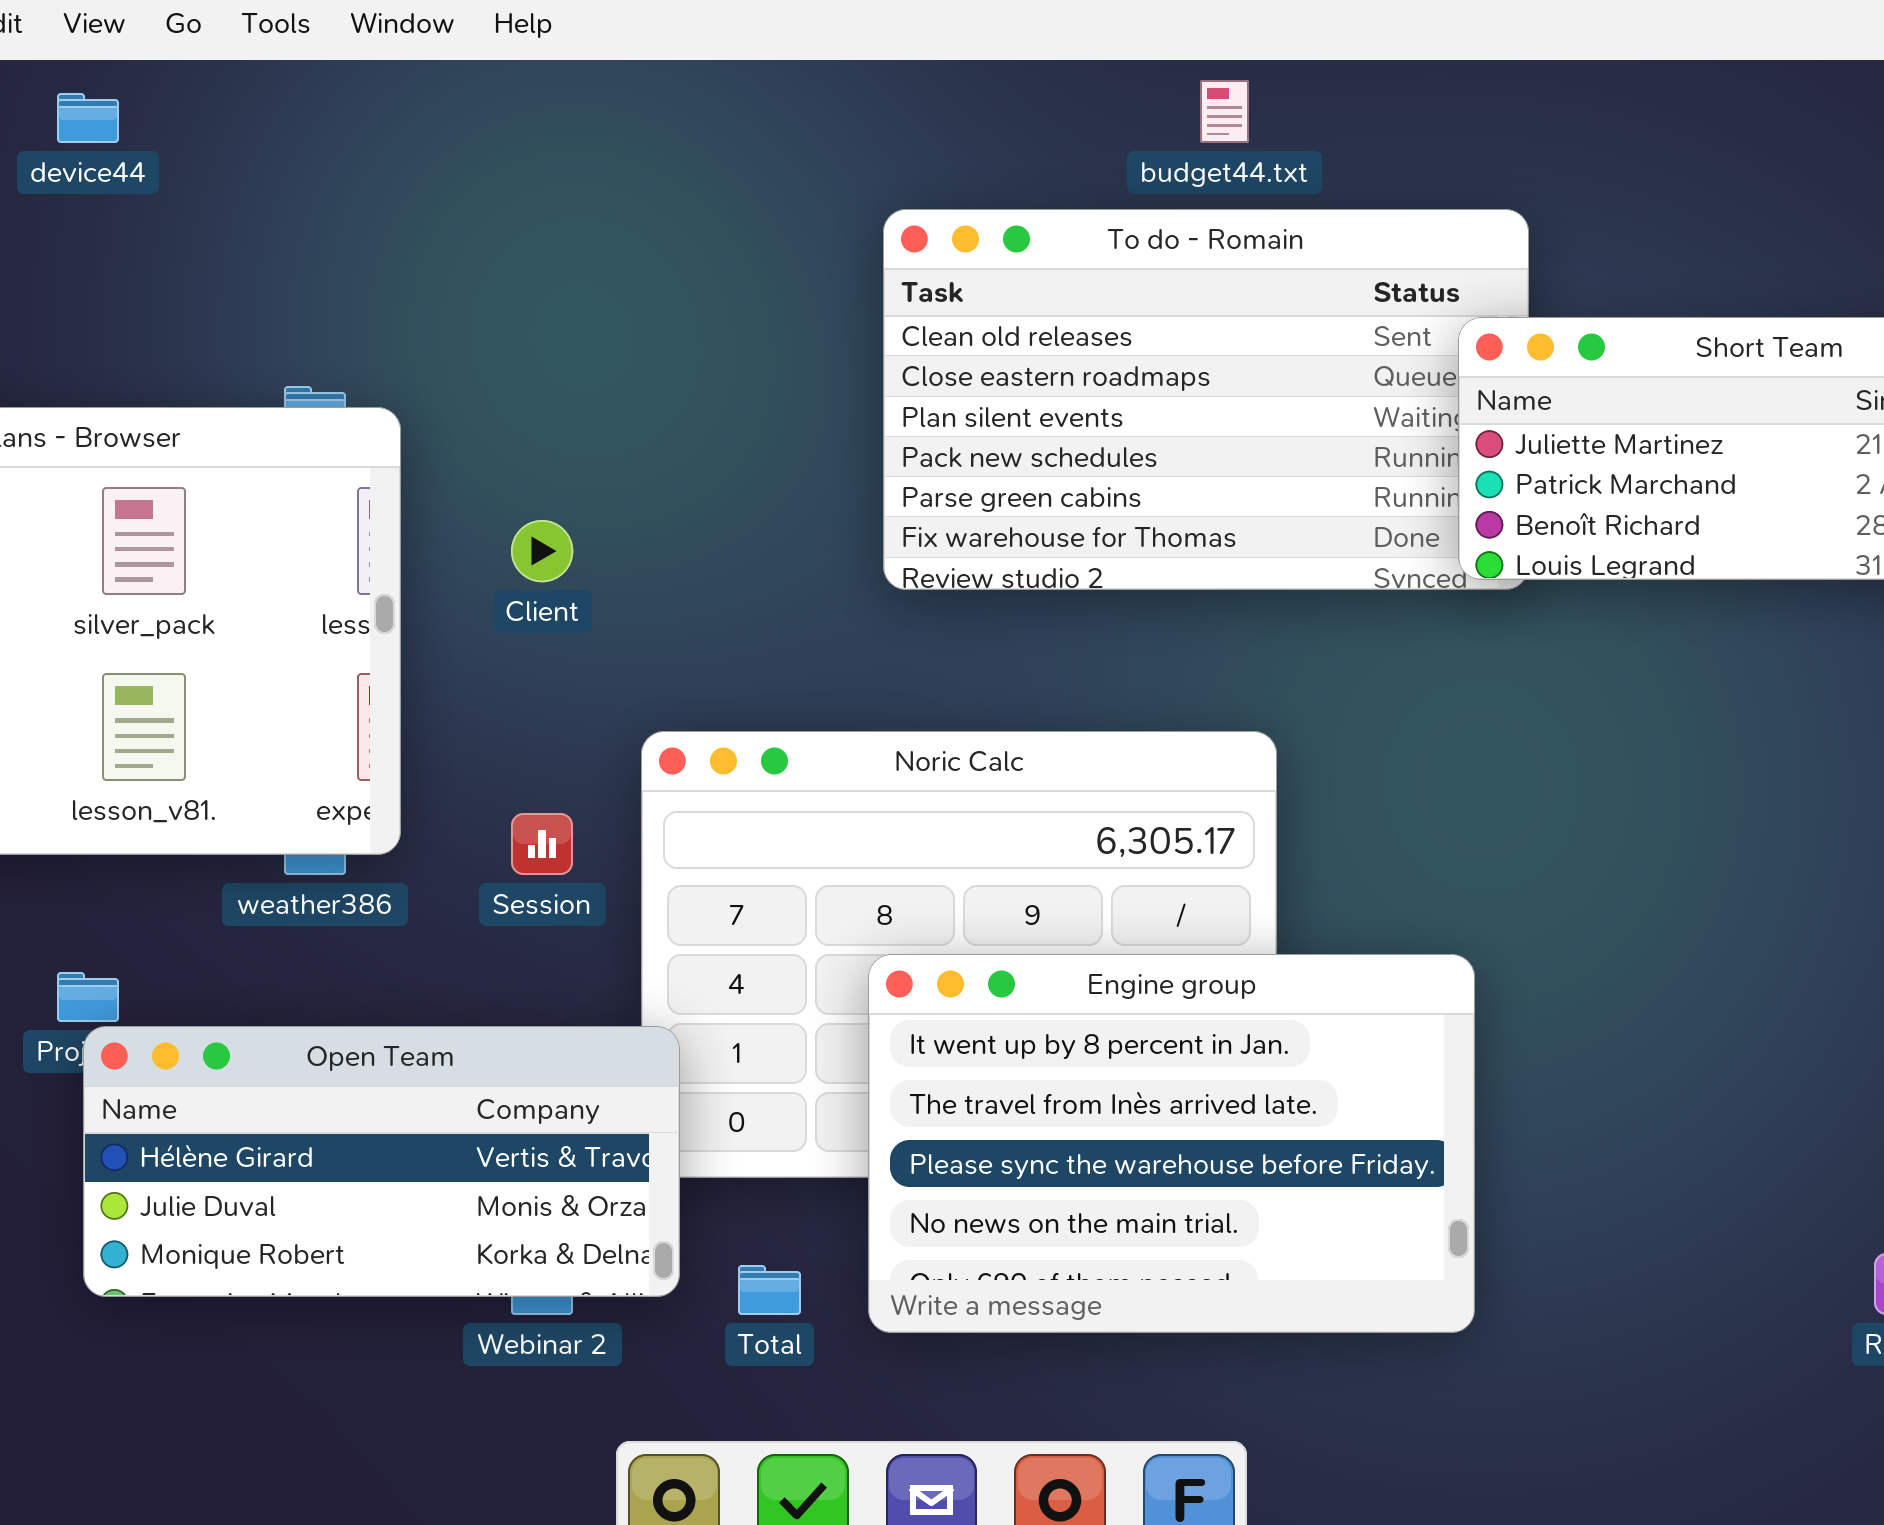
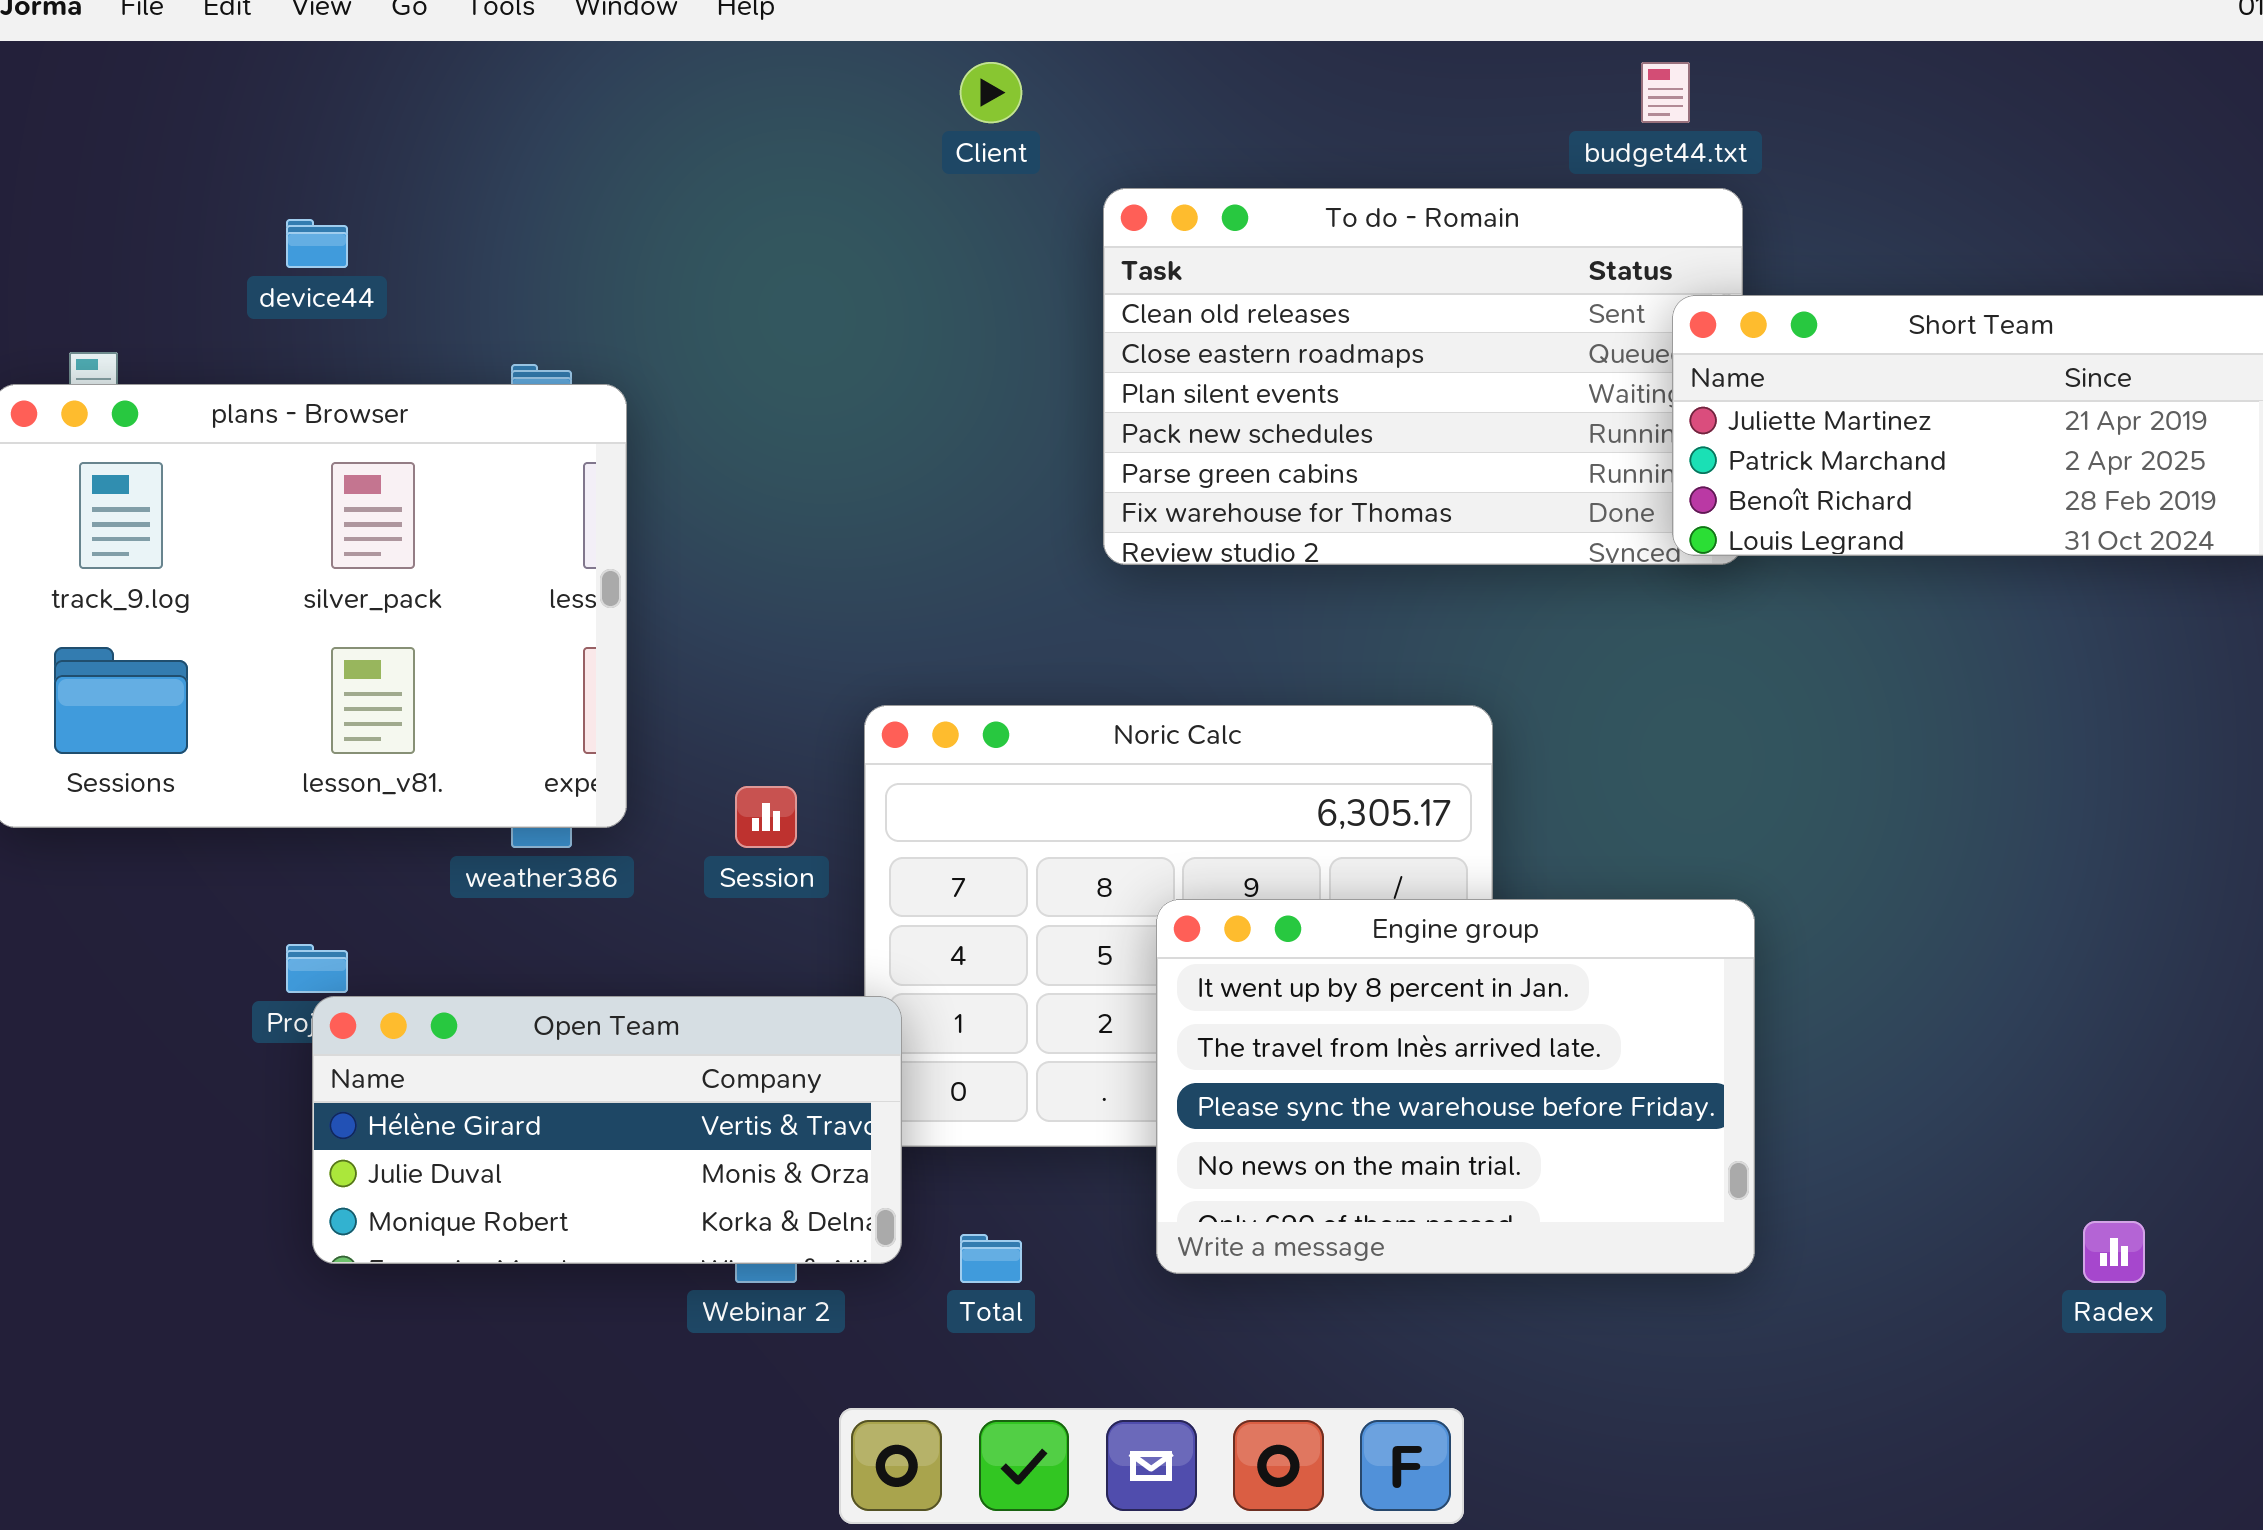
budget44.txt: [1200,80,1249,143] -> [1641,62,1690,123], moved
device44: [57,93,119,143] -> [286,219,348,268], moved
Client: [511,520,573,582] -> [960,62,1022,123], moved
Engine group: [868,954,1475,1333] -> [1156,899,1755,1274], moved

